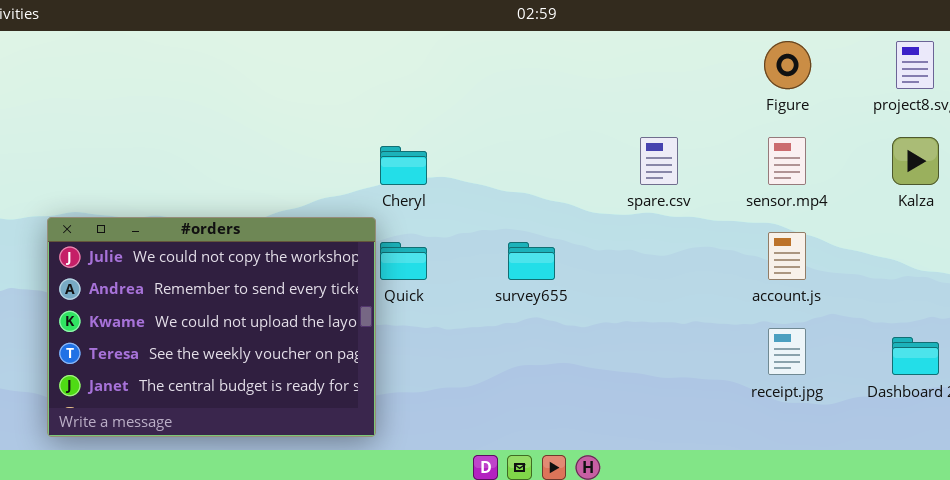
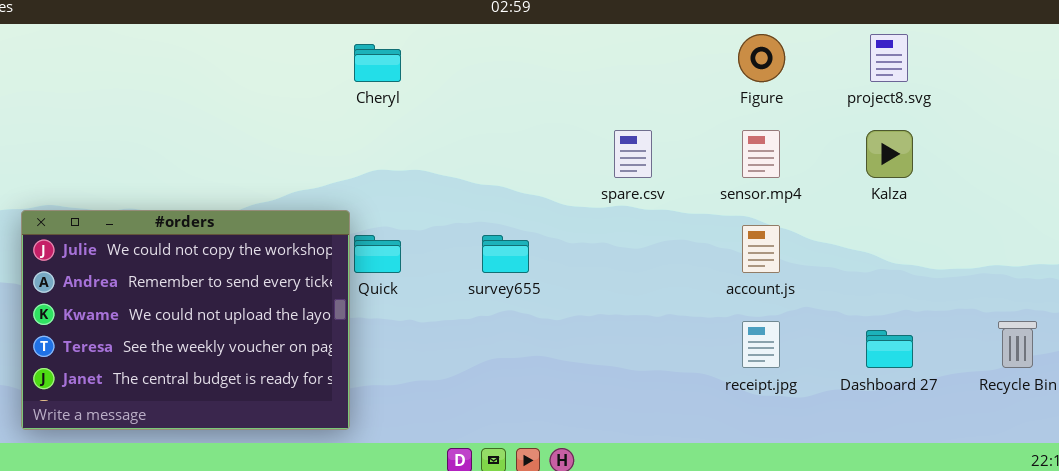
Cheryl: [380,146,427,185] -> [354,44,401,82], moved

